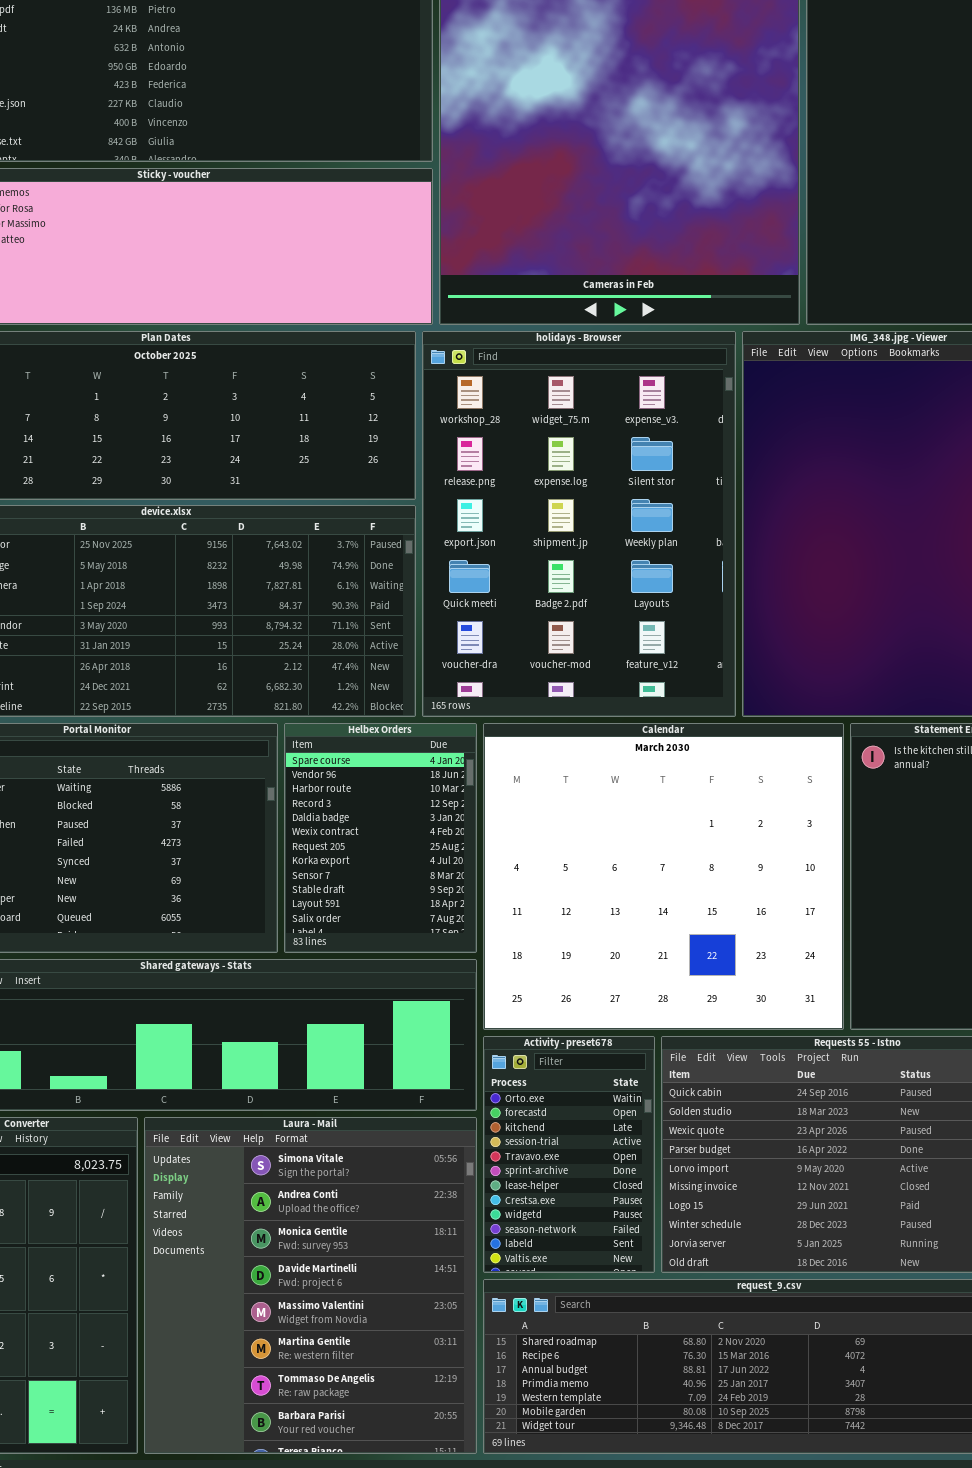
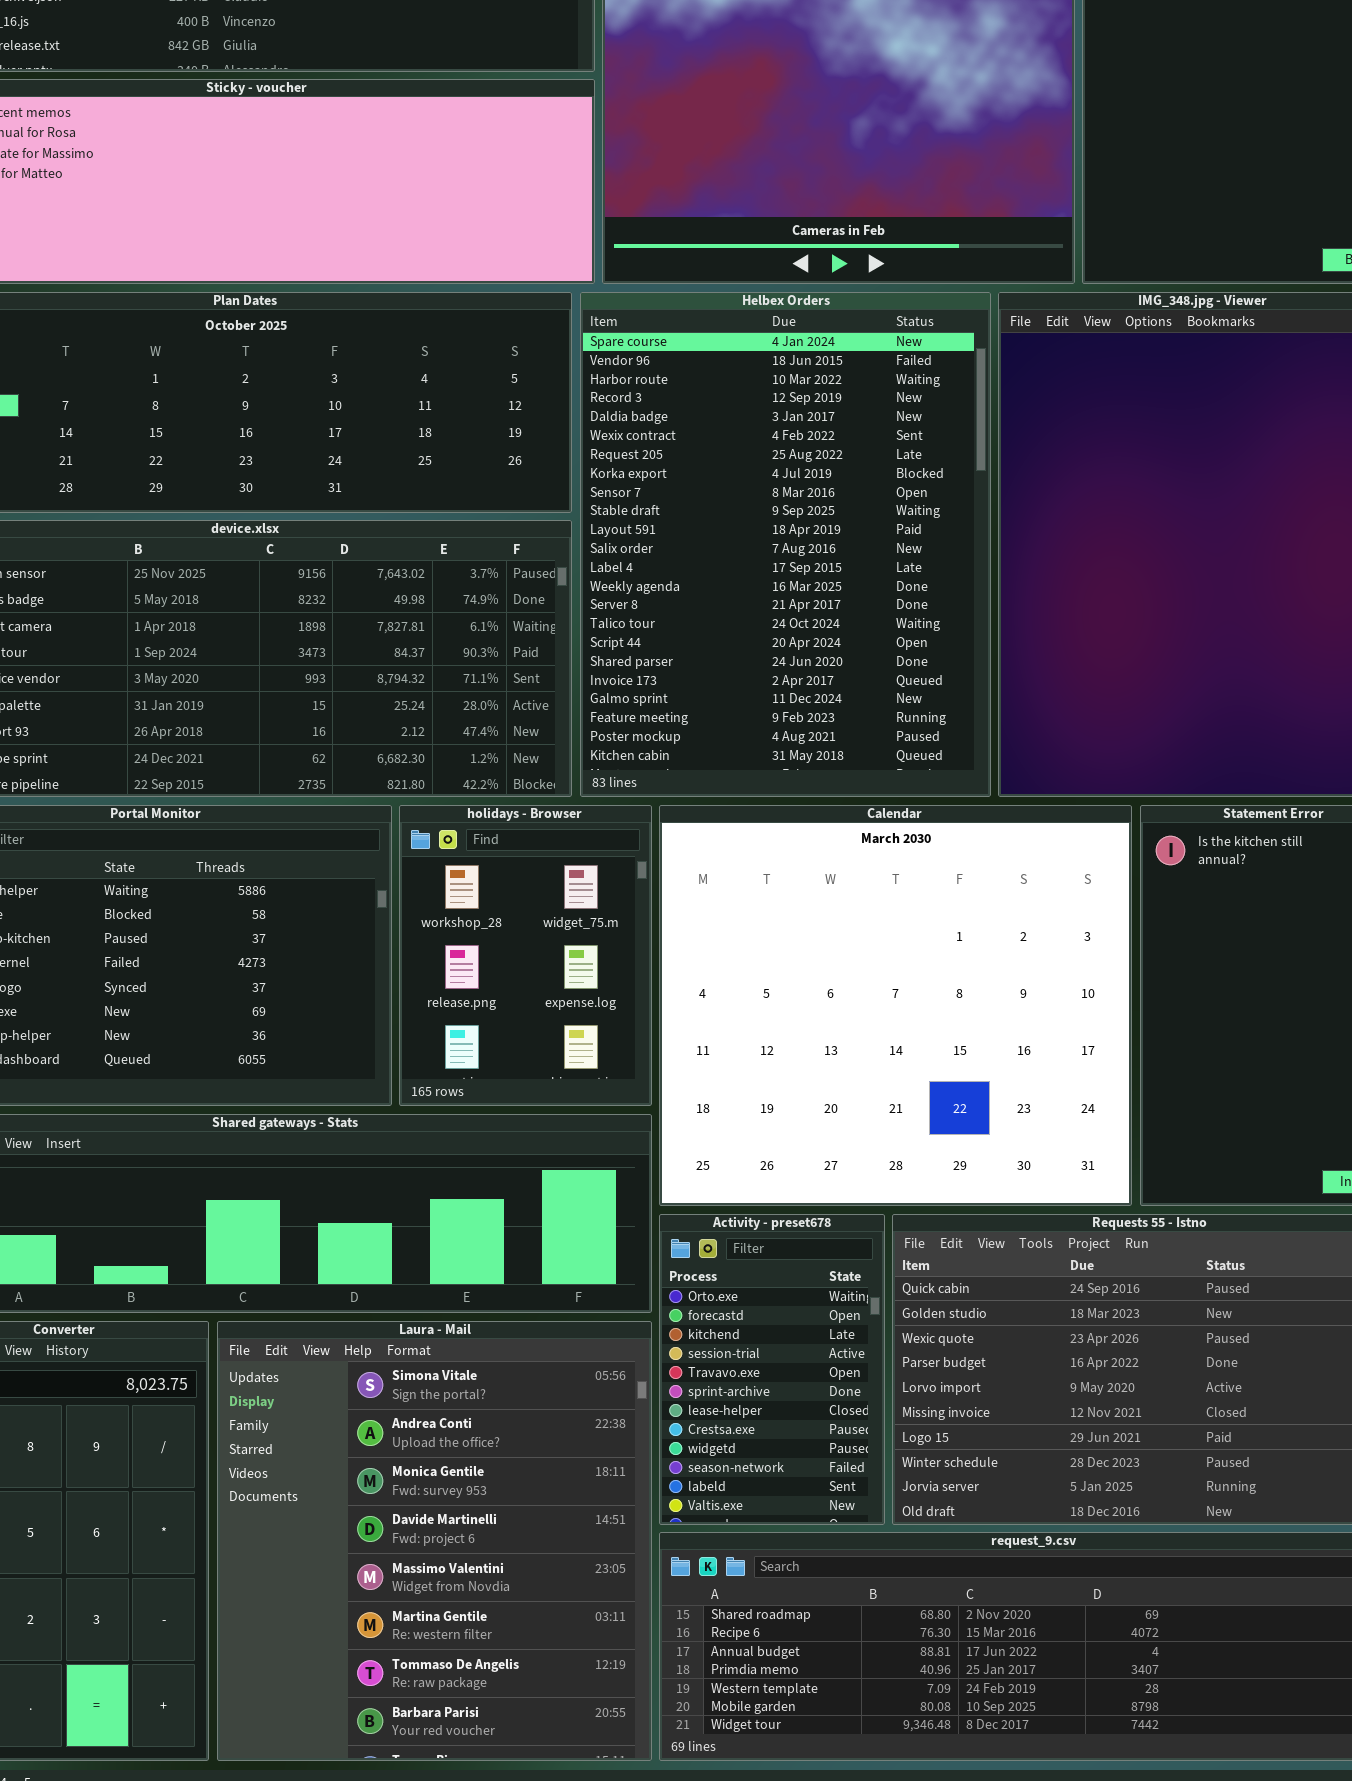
holidays - Browser: [422,331,736,717] -> [399,805,652,1106], moved, resized
Helbex Orders: [284,723,477,953] -> [580,292,991,797], moved, resized

